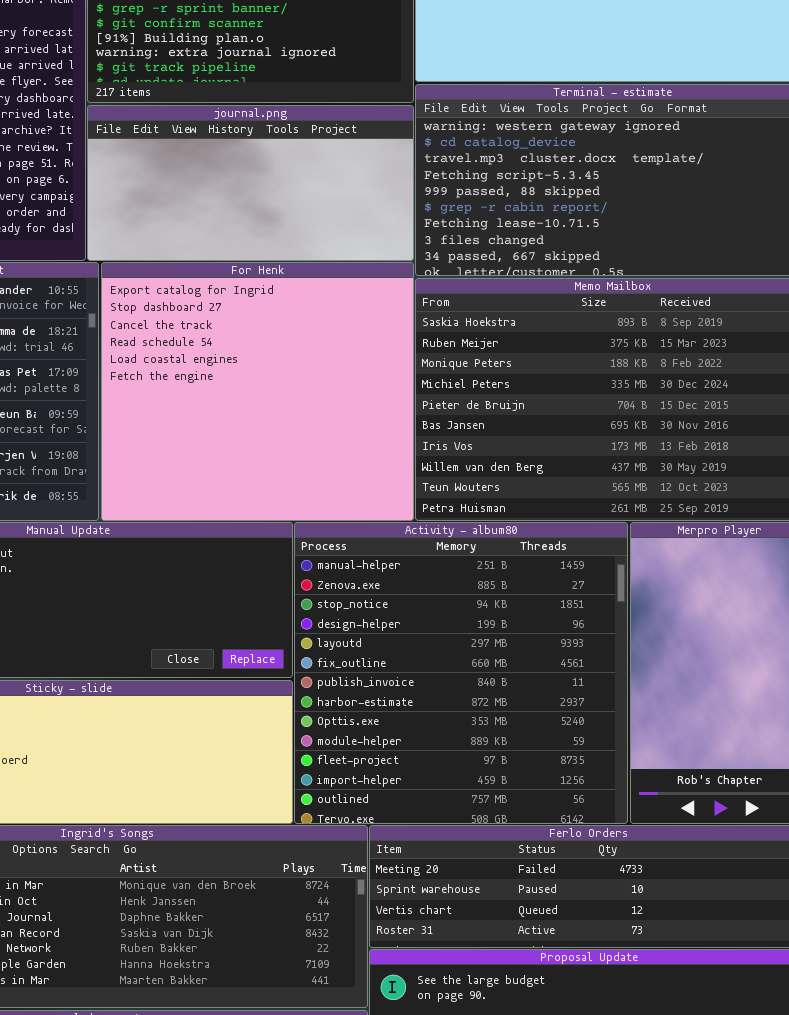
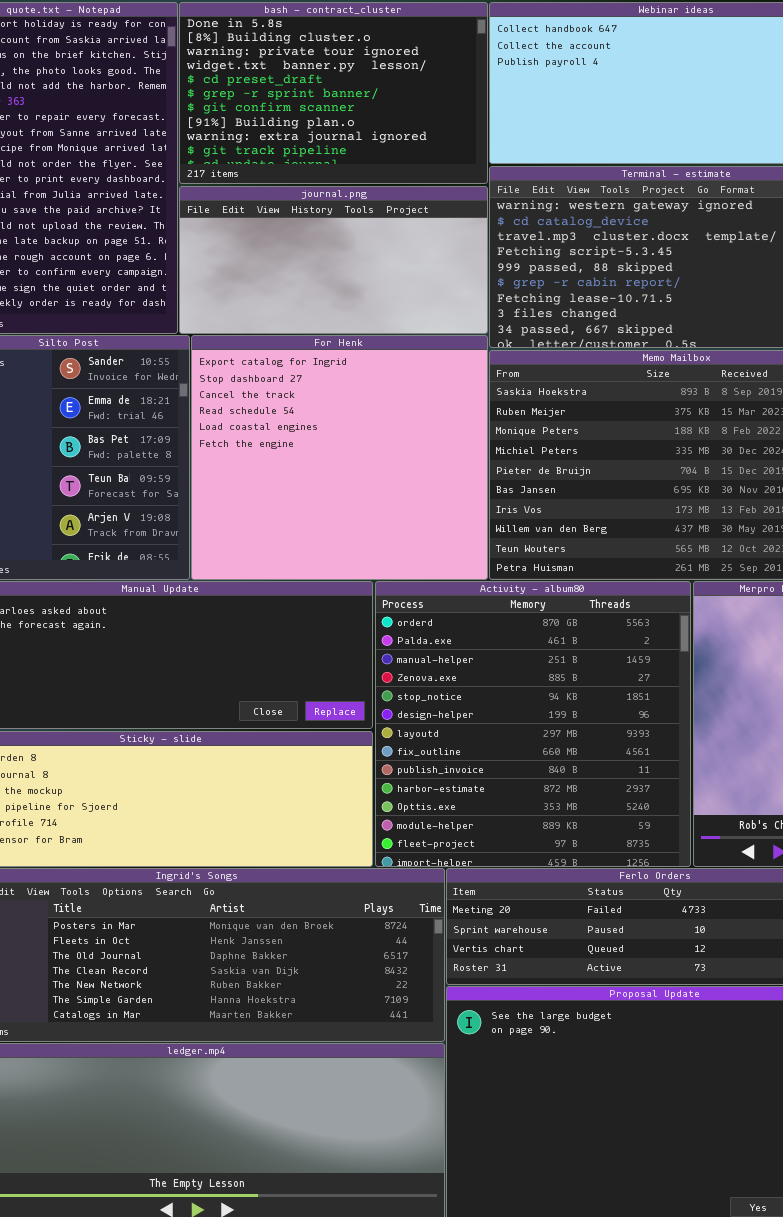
Activity - album80: [294,522,628,824] -> [375,581,691,867], scrolled up 2 rows

